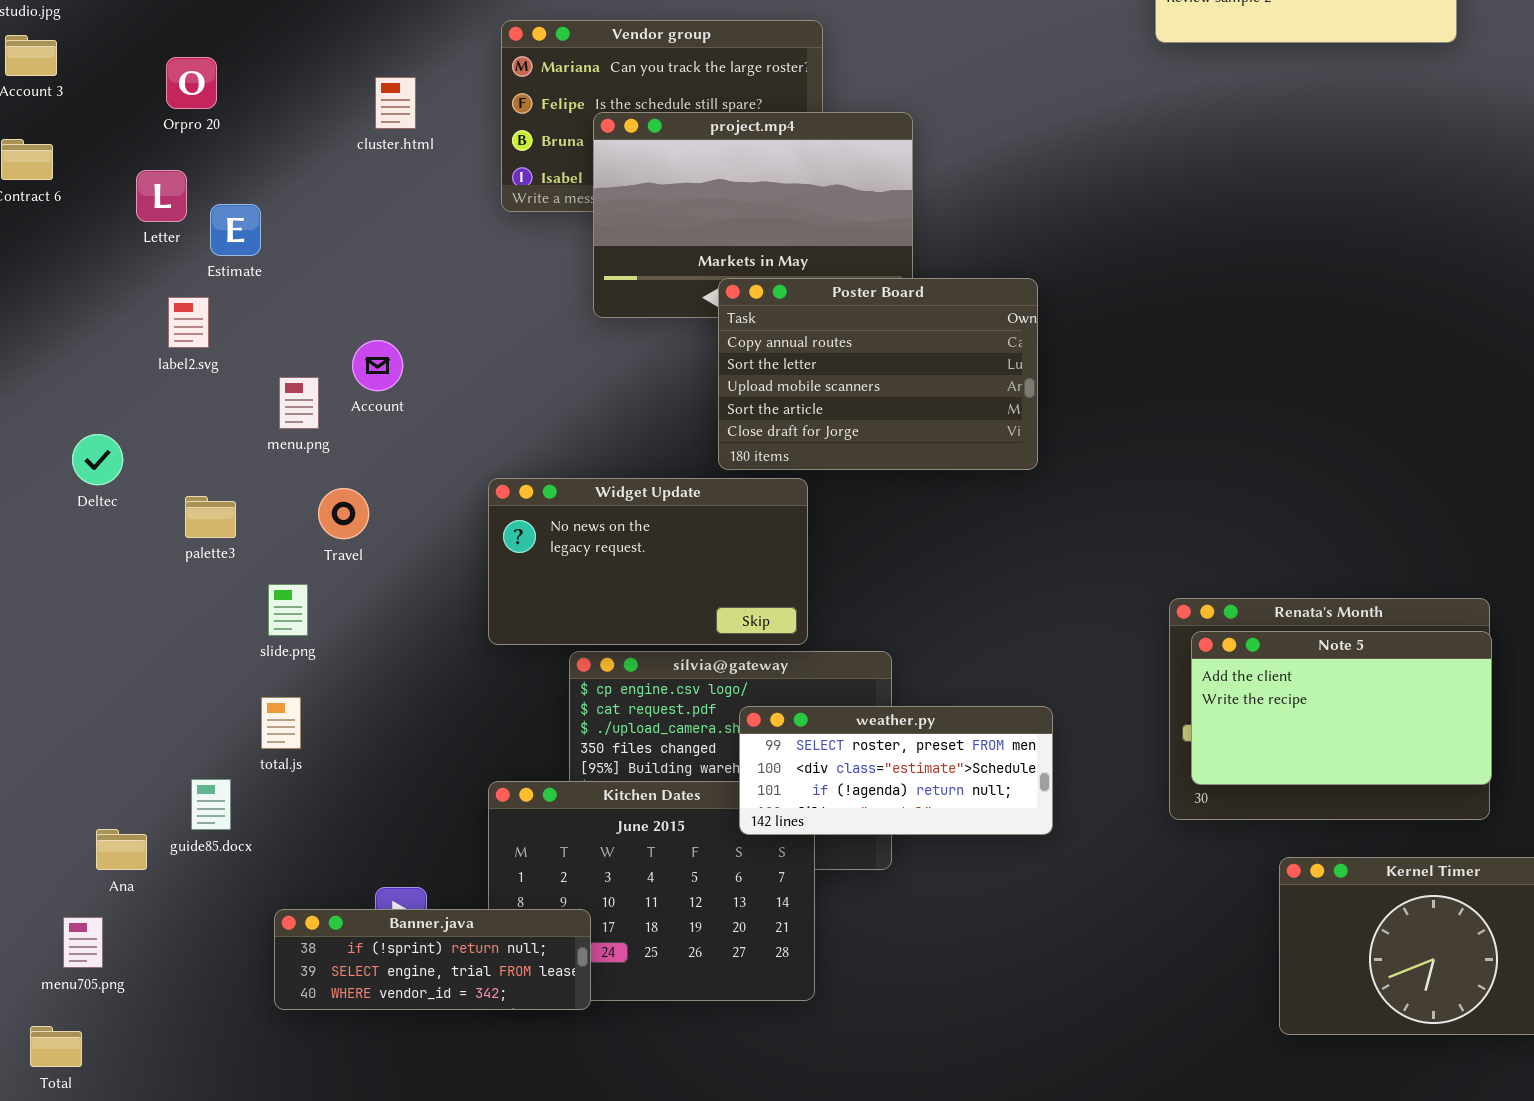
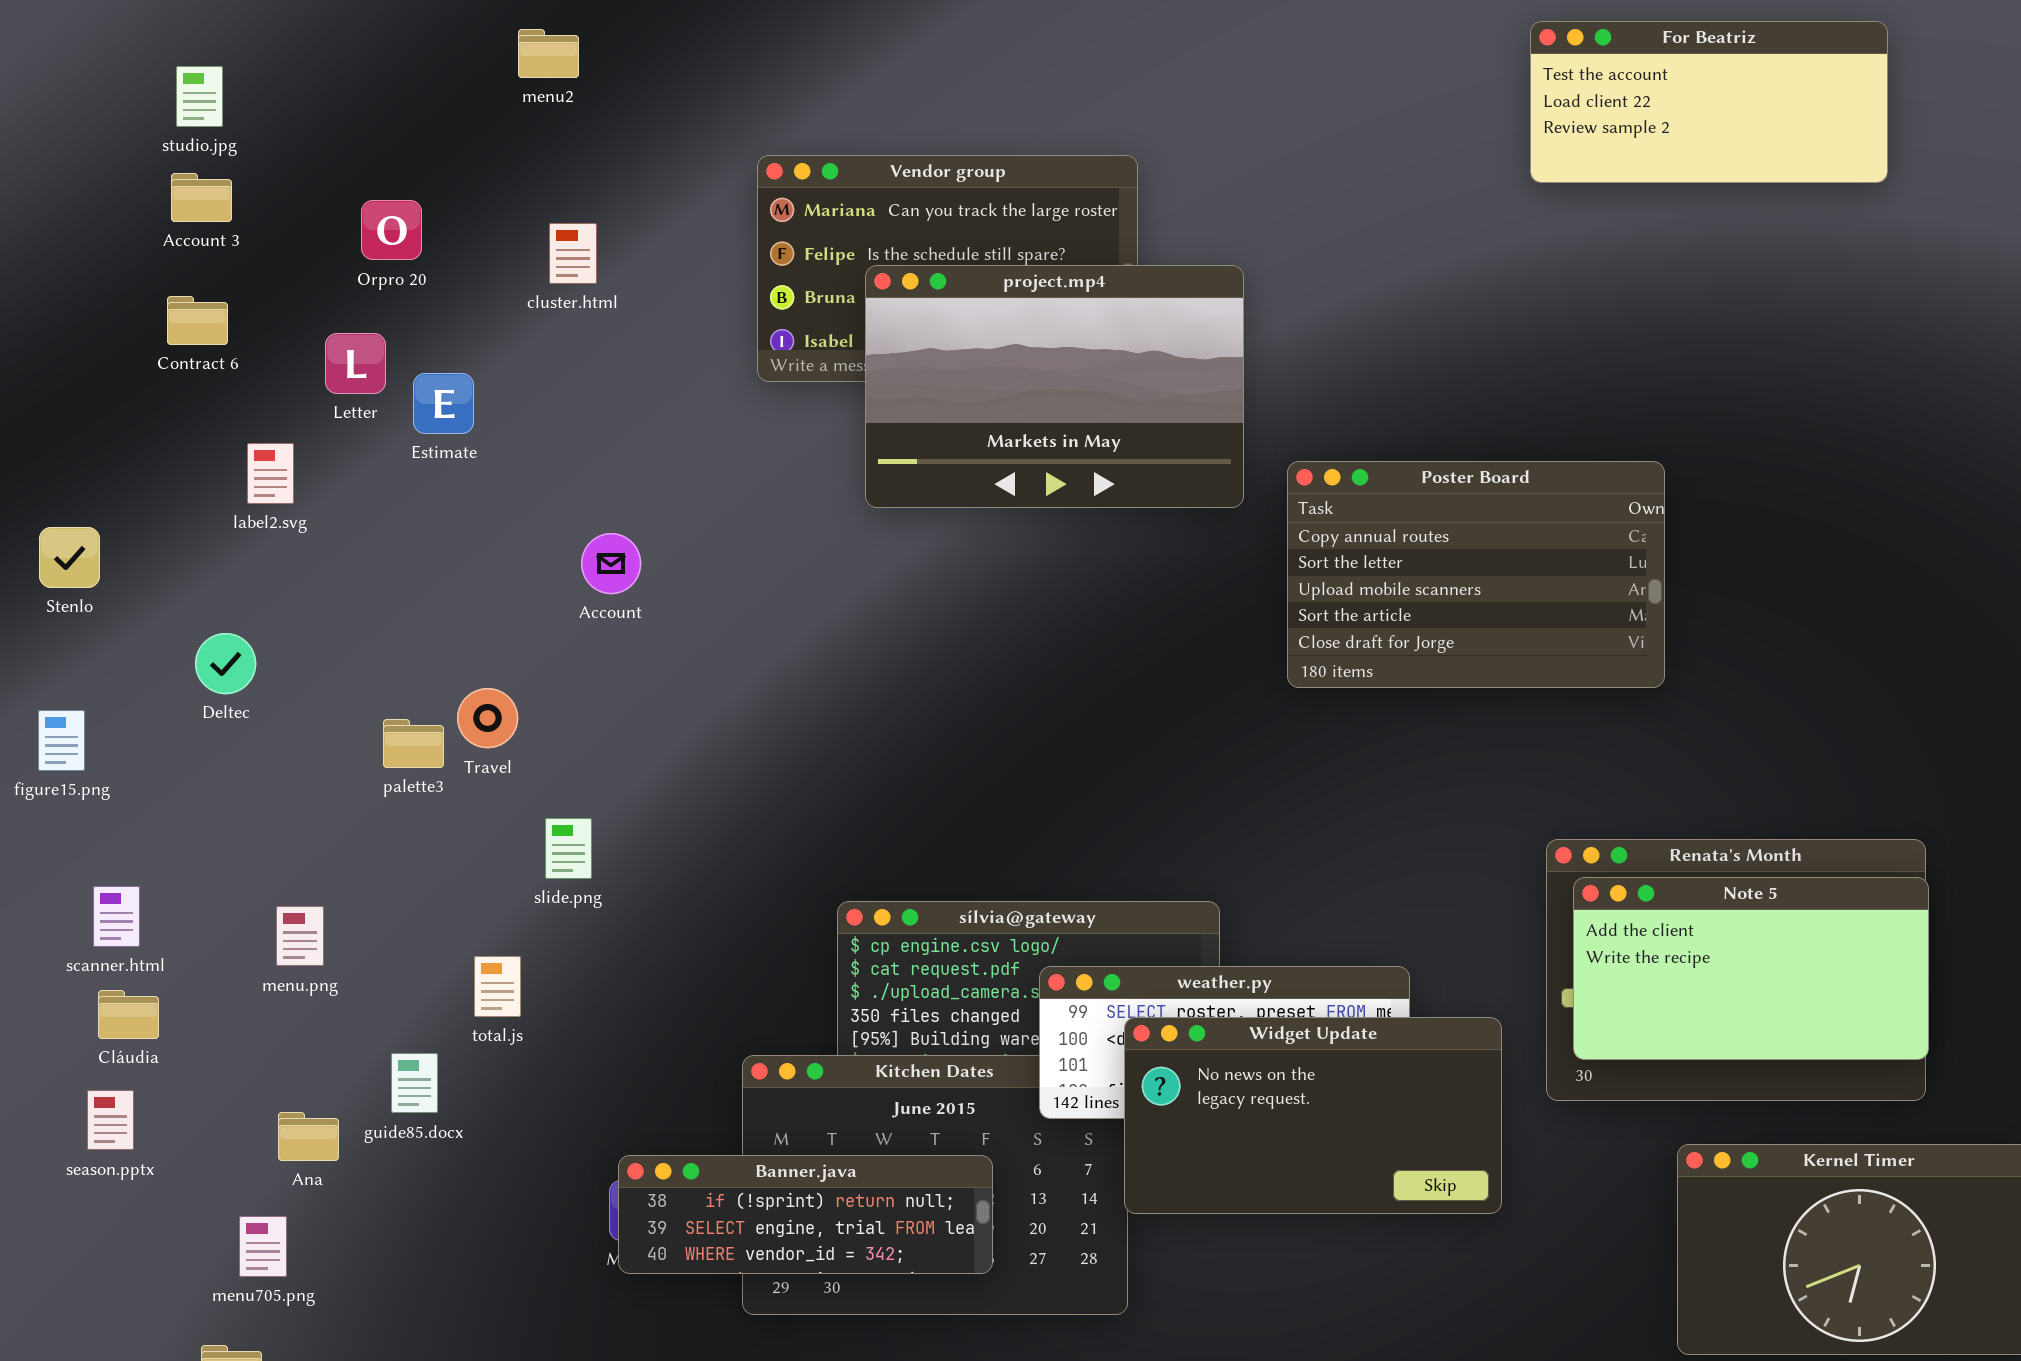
cluster.html: [375,77,416,129] -> [549,223,597,284], moved
Poster Board: [718,278,1038,470] -> [1287,461,1665,688], moved
label2.svg: [168,297,209,348] -> [247,443,294,504], moved
menu.png: [279,377,319,429] -> [276,906,324,966], moved
Deltec: [72,434,123,485] -> [195,633,256,694], moved
Widget Update: [488,478,808,645] -> [1124,1017,1502,1214], moved
Travel: [318,488,369,539] -> [457,688,518,748], moved
slide.png: [268,584,308,636] -> [545,818,592,879], moved
Banner.java: [274,909,591,1010] -> [618,1155,993,1274], moved

